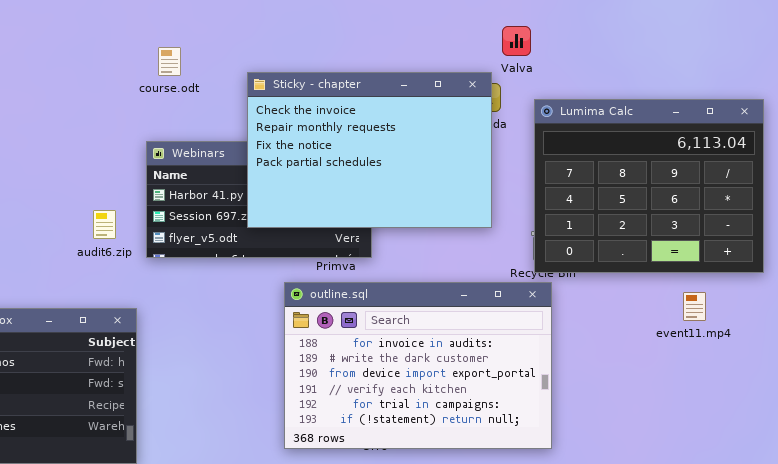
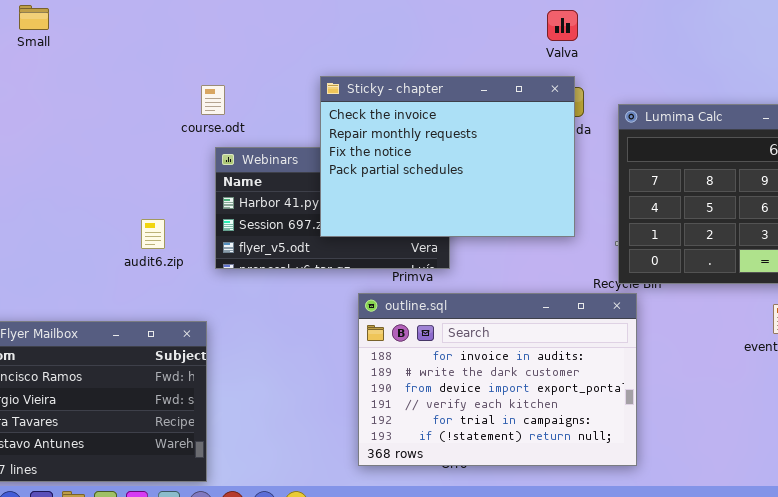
Valva: [502,26,531,56] -> [547,10,578,41], moved
course.odt: [158,47,181,76] -> [201,85,225,115], moved
audit6.zip: [93,210,116,239] -> [141,219,165,249], moved

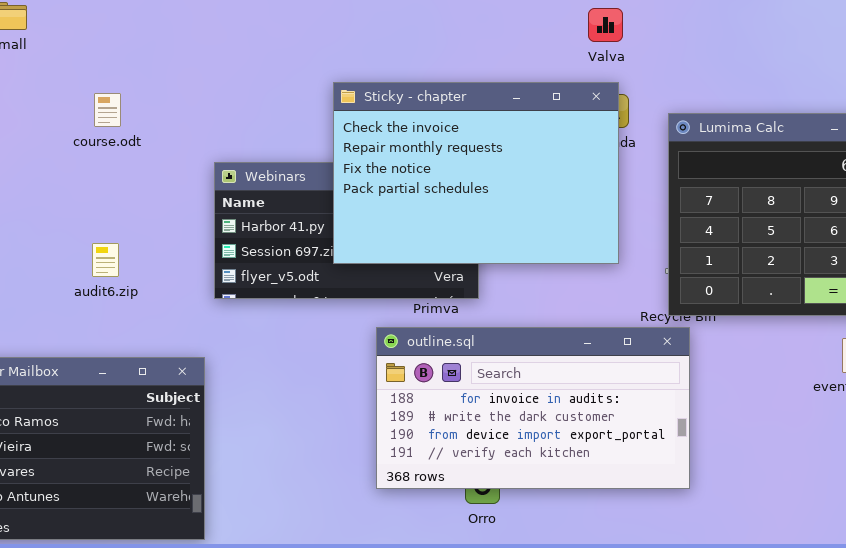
course.odt: [201,85,225,115] -> [94,93,121,127], moved
audit6.zip: [141,219,165,249] -> [92,243,119,277], moved
outline.sql: [358,293,637,466] -> [376,327,690,489], resized

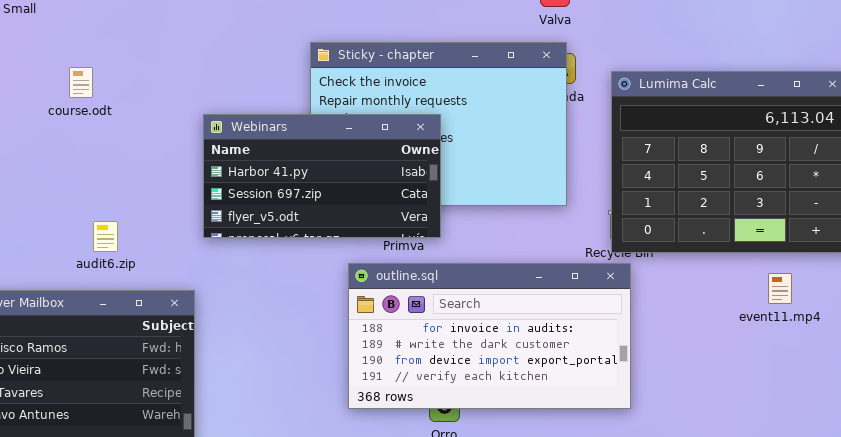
course.odt: [94,93,121,127] -> [69,67,93,98], moved
Webinars: [214,162,479,299] -> [203,114,441,238], raised
audit6.zip: [92,243,119,277] -> [93,221,118,252], moved

